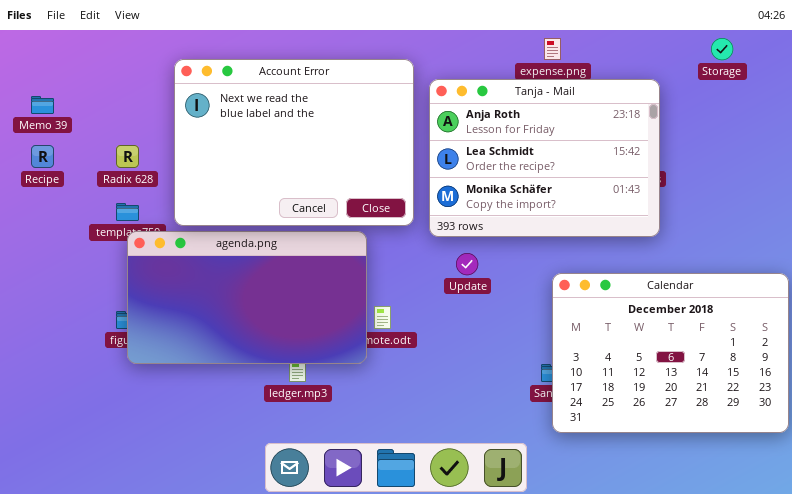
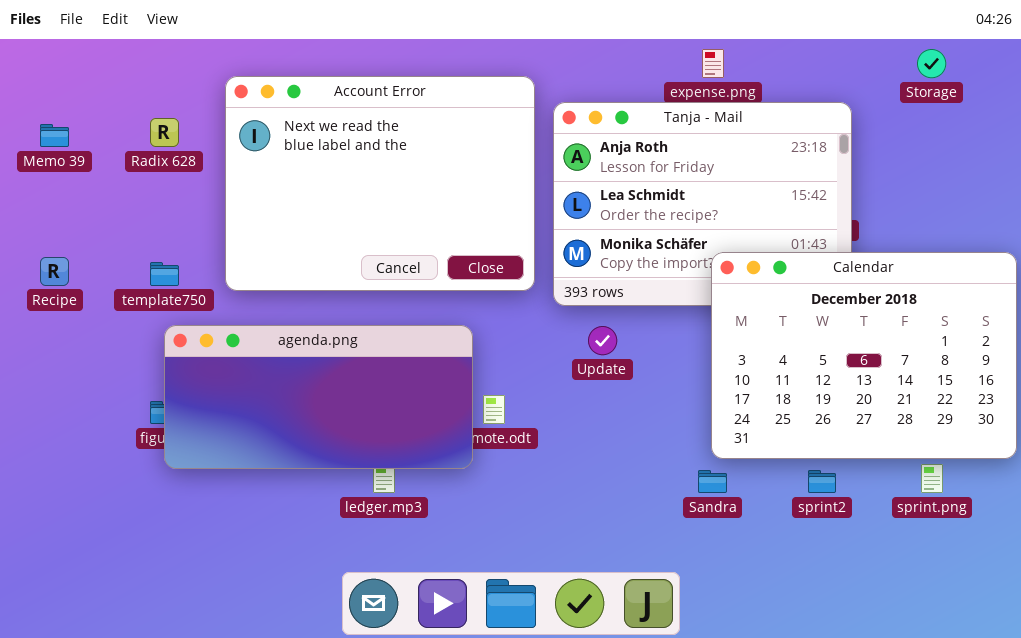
Recipe: [31,145,54,168] -> [40,257,69,286], moved
Radix 628: [116,145,139,168] -> [150,118,179,147], moved
agenda.png: [127,231,367,364] -> [164,325,473,469], resized
Calendar: [552,273,789,433] -> [711,252,1017,459], moved

